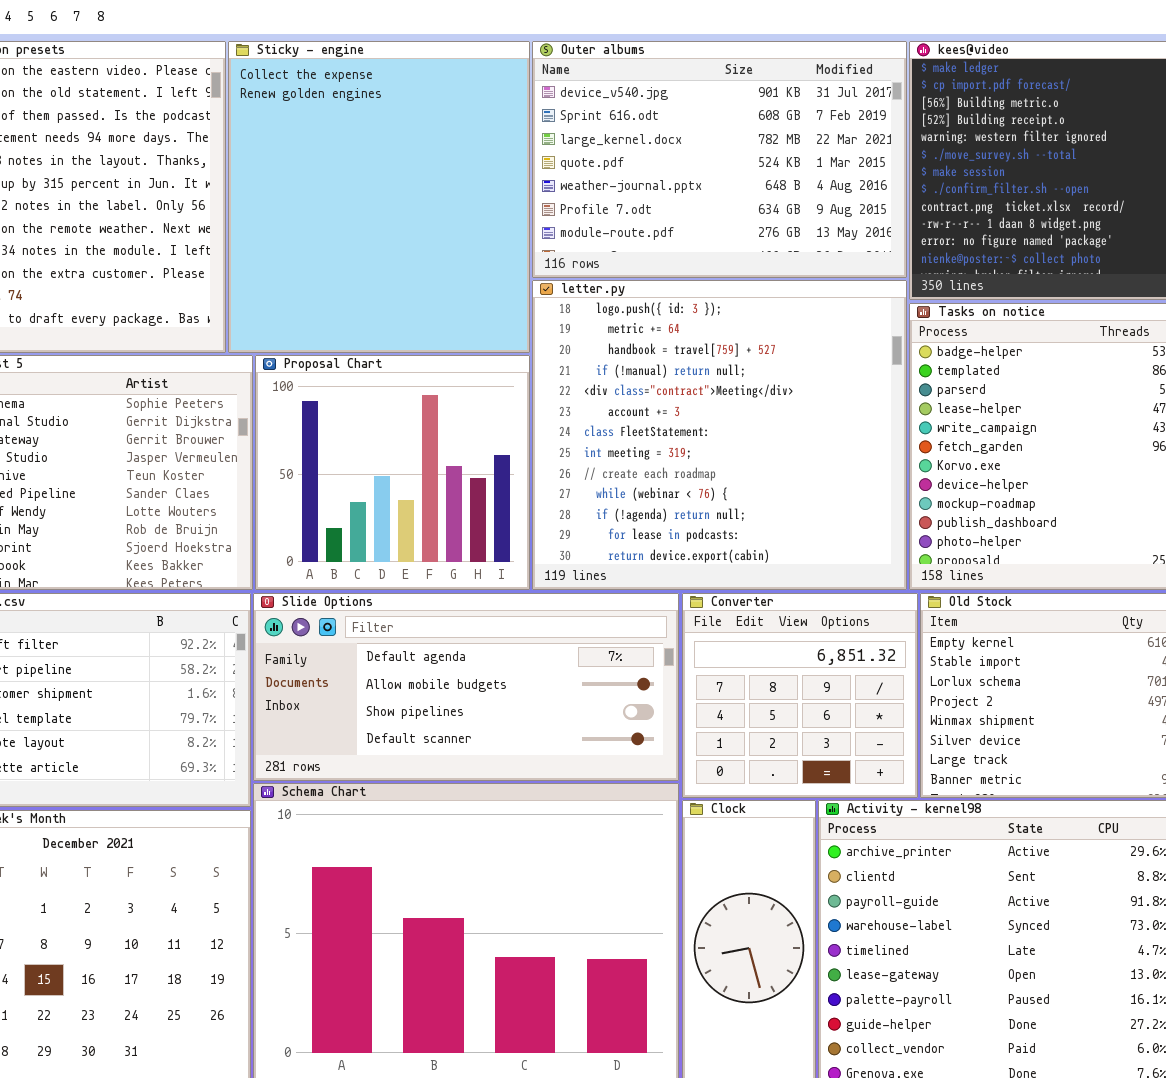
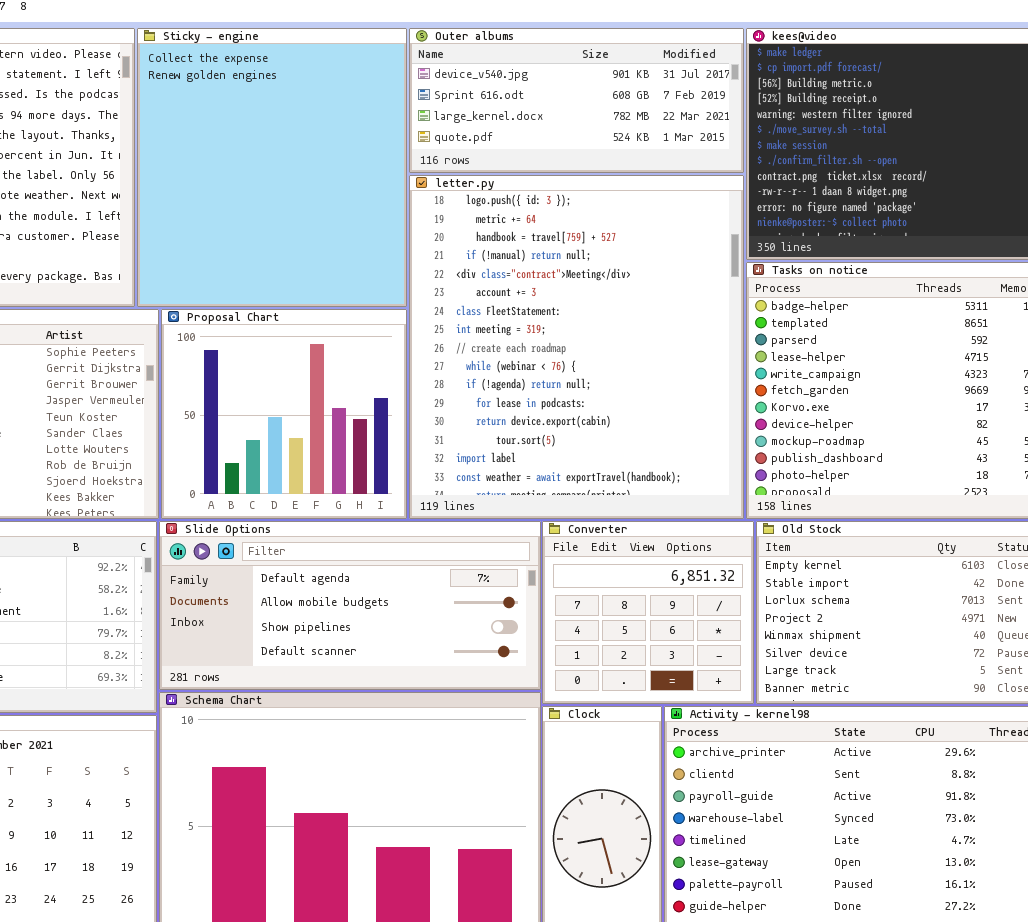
Outer albums: [532,41,907,278] -> [409,28,744,173], resized
letter.py: [532,280,907,590] -> [409,175,744,519], resized

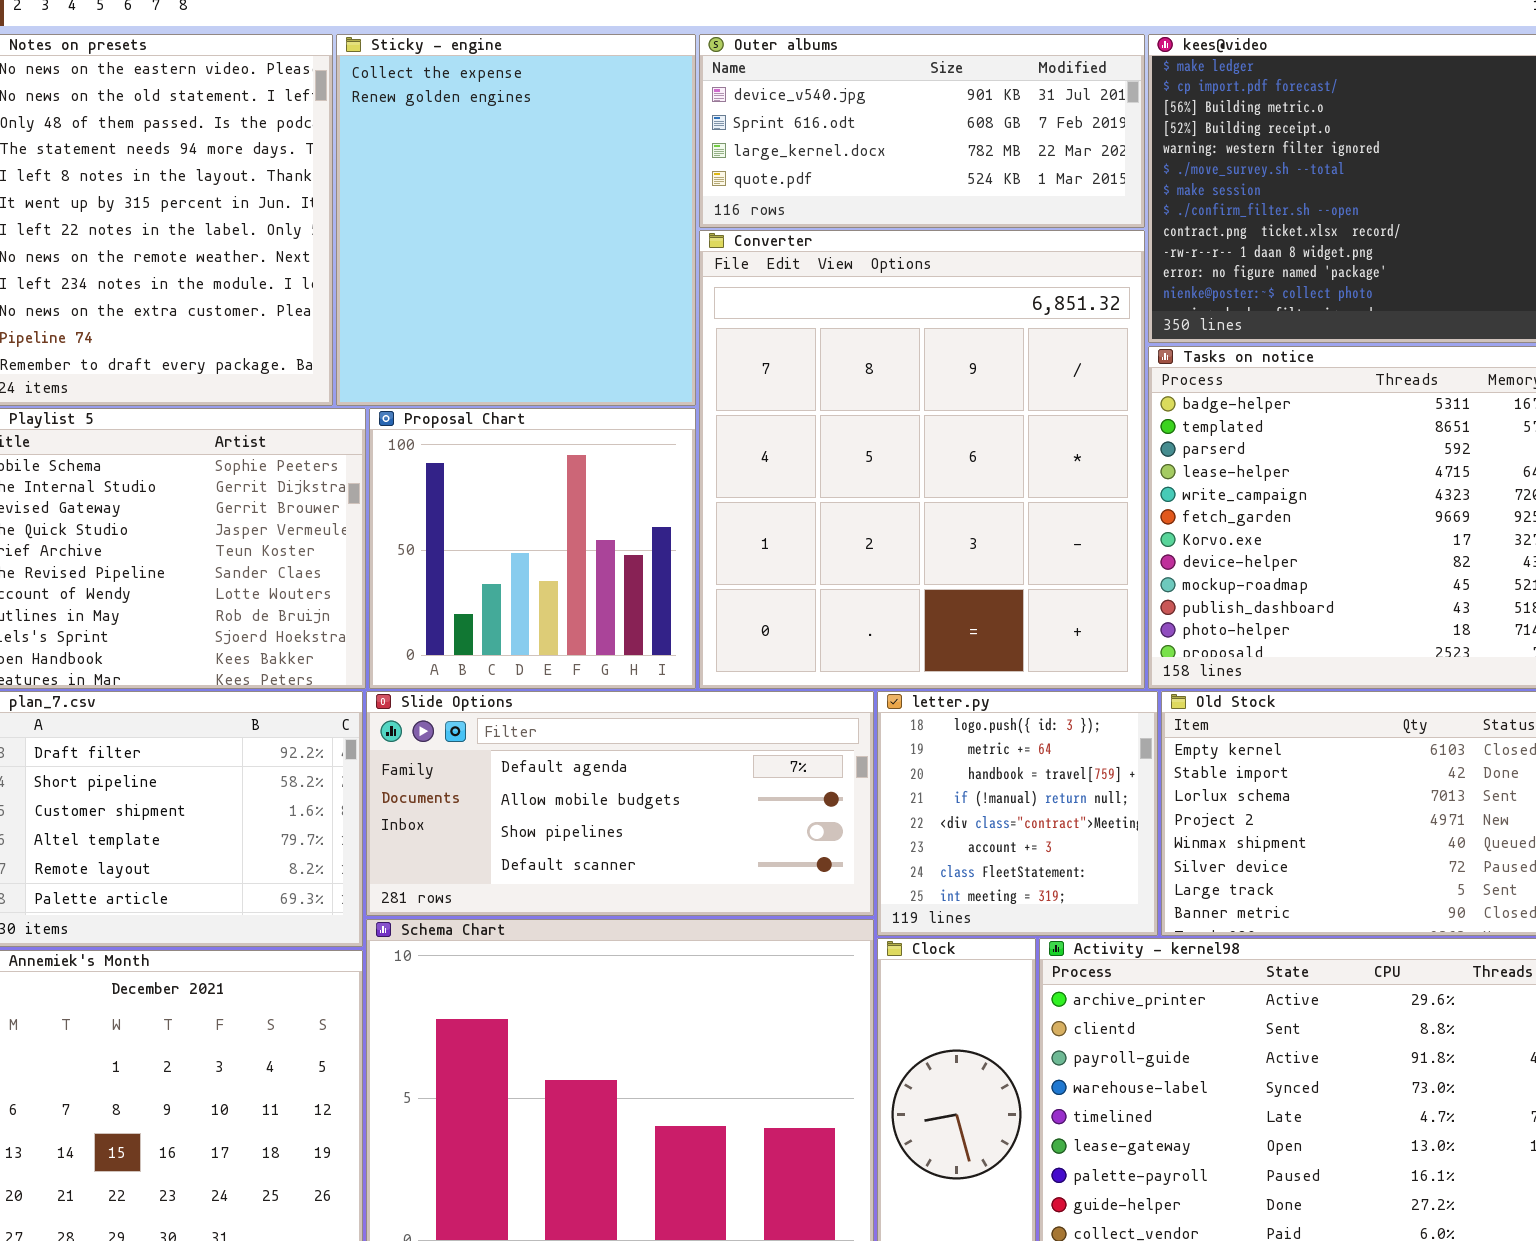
letter.py: [409,175,744,519] -> [877,691,1158,936], moved, resized
Converter: [542,521,754,704] -> [699,230,1145,689], moved, resized

